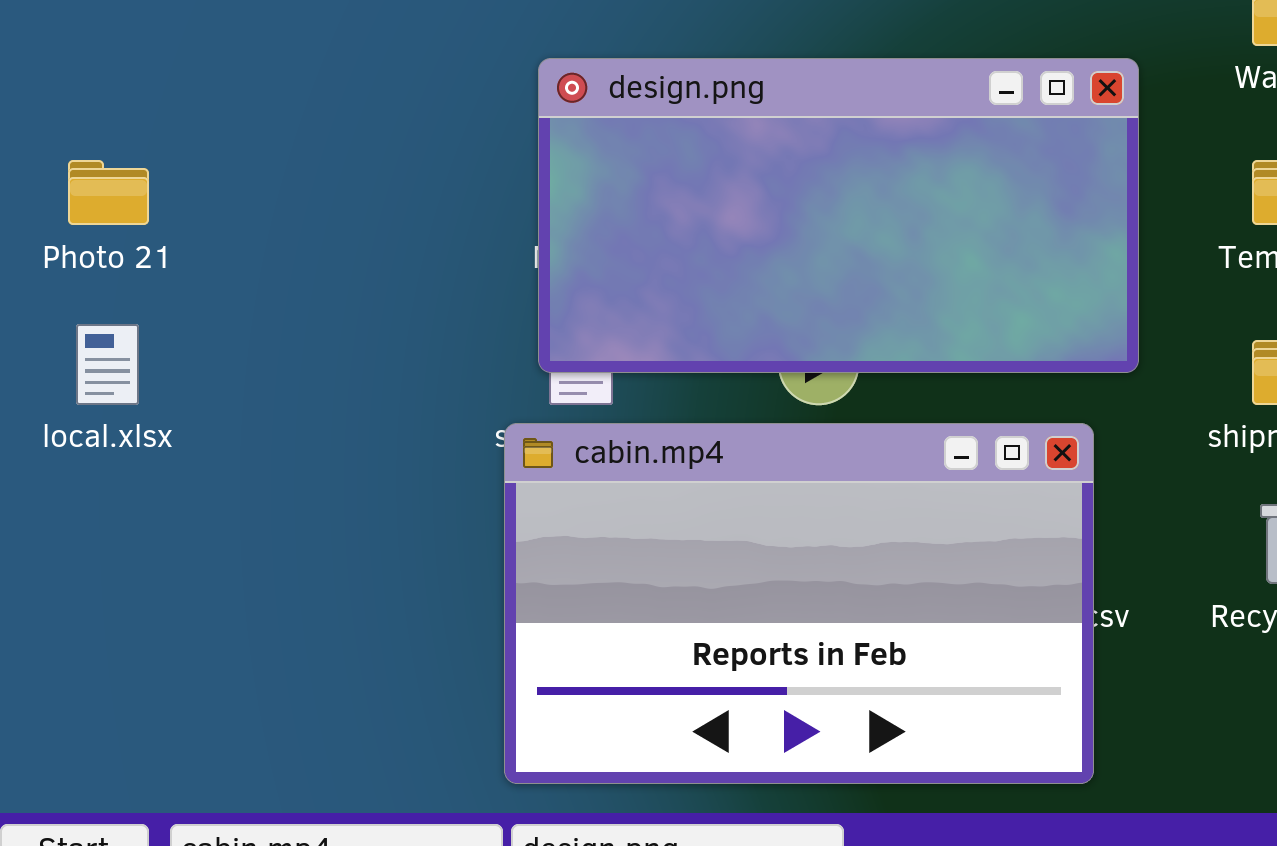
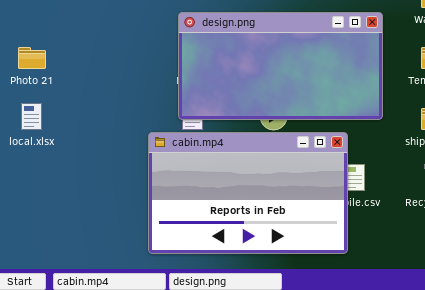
cabin.mp4: [504,423,1094,784] -> [148,132,348,254], moved

